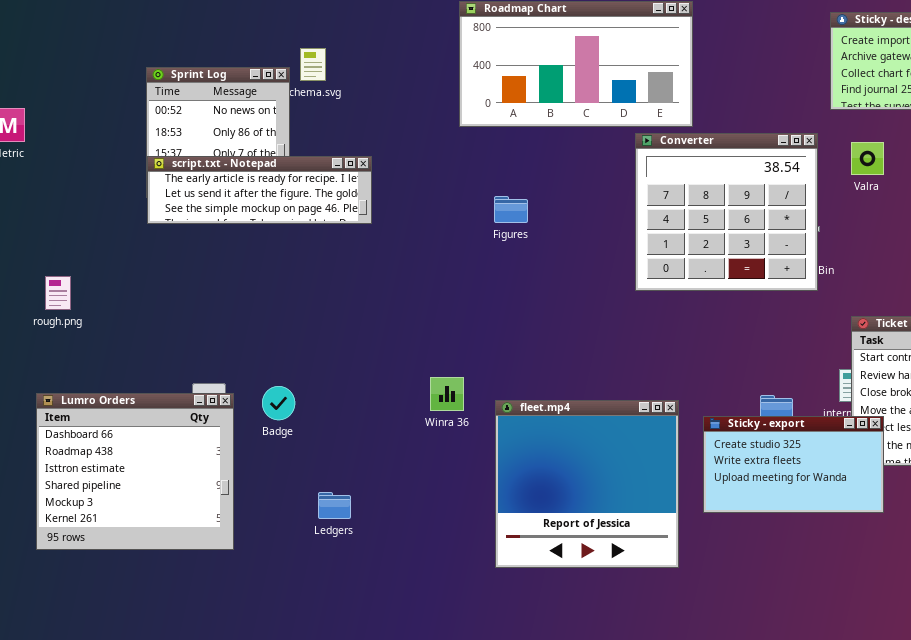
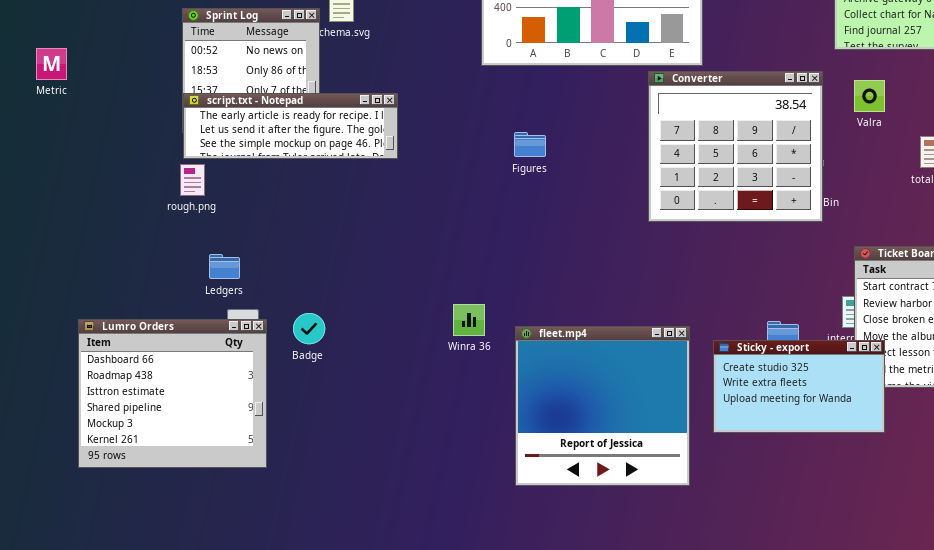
rough.png: [45,276,71,310] -> [180,164,205,196], moved
Ledgers: [318,492,351,519] -> [209,254,240,279], moved

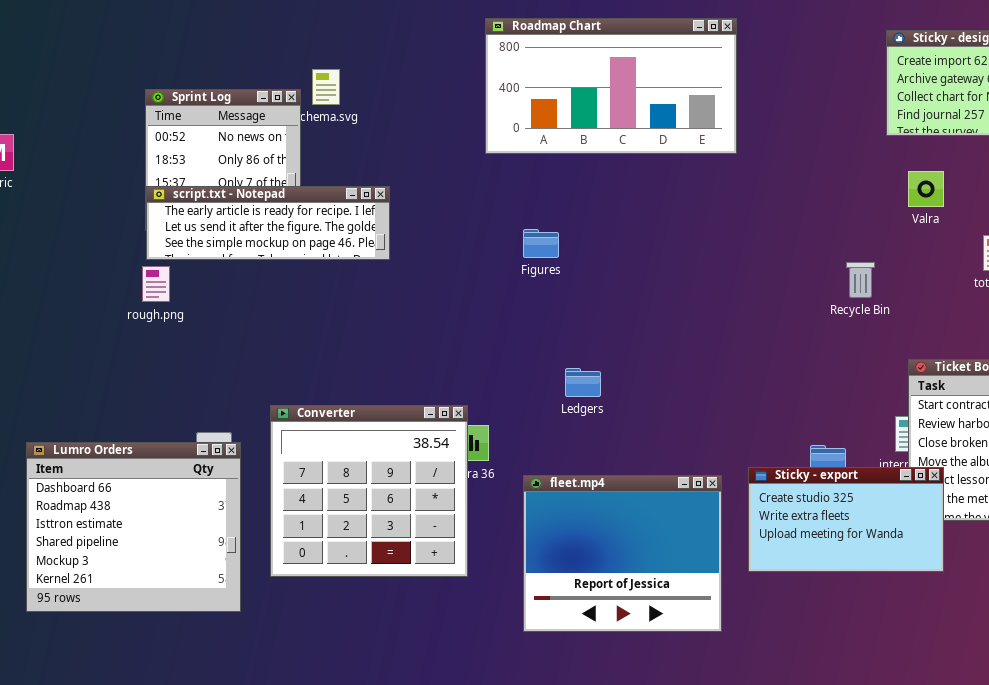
Converter: [648,71,823,222] -> [270,405,468,577], moved
Ledgers: [209,254,240,279] -> [565,368,601,397], moved
fleet.mp4: [515,326,690,486] -> [523,475,722,632], resized

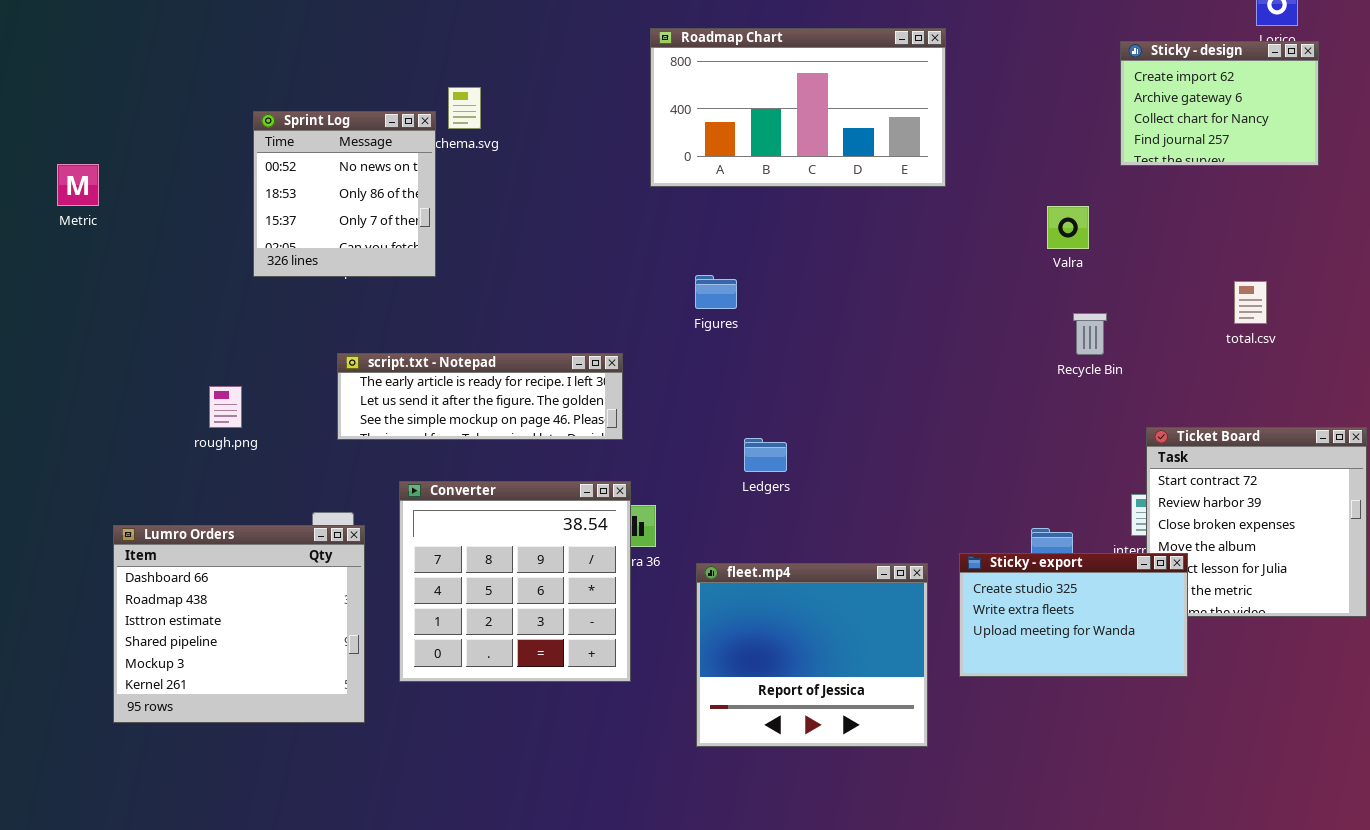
Valra: [908,171,944,207] -> [1047,206,1089,249], moved
script.txt - Notepad: [146,186,390,260] -> [337,353,623,440], moved
rough.png: [142,266,170,302] -> [209,386,242,428], moved

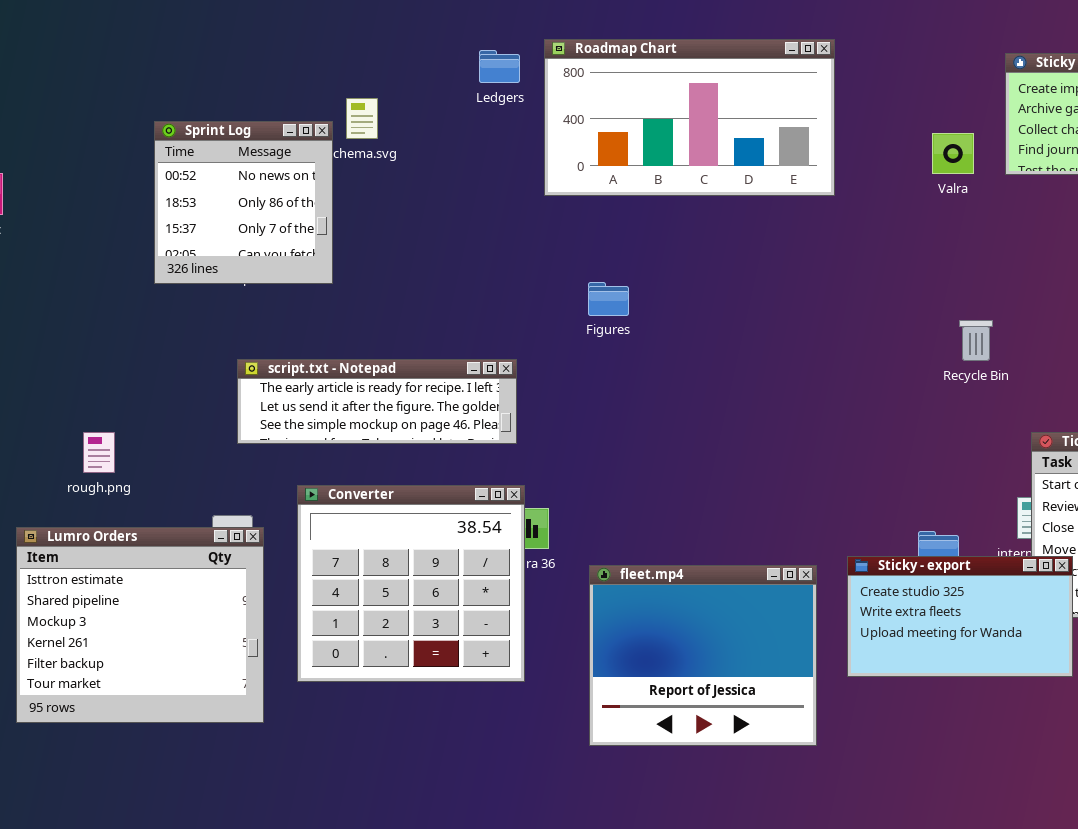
Valra: [1047,206,1089,249] -> [932,133,974,174], moved
rough.png: [209,386,242,428] -> [83,432,115,473], moved
Ledgers: [744,438,787,472] -> [479,50,520,83], moved
Lumro Orders: [113,525,365,723] -> [16,527,264,723], scrolled down 2 rows

